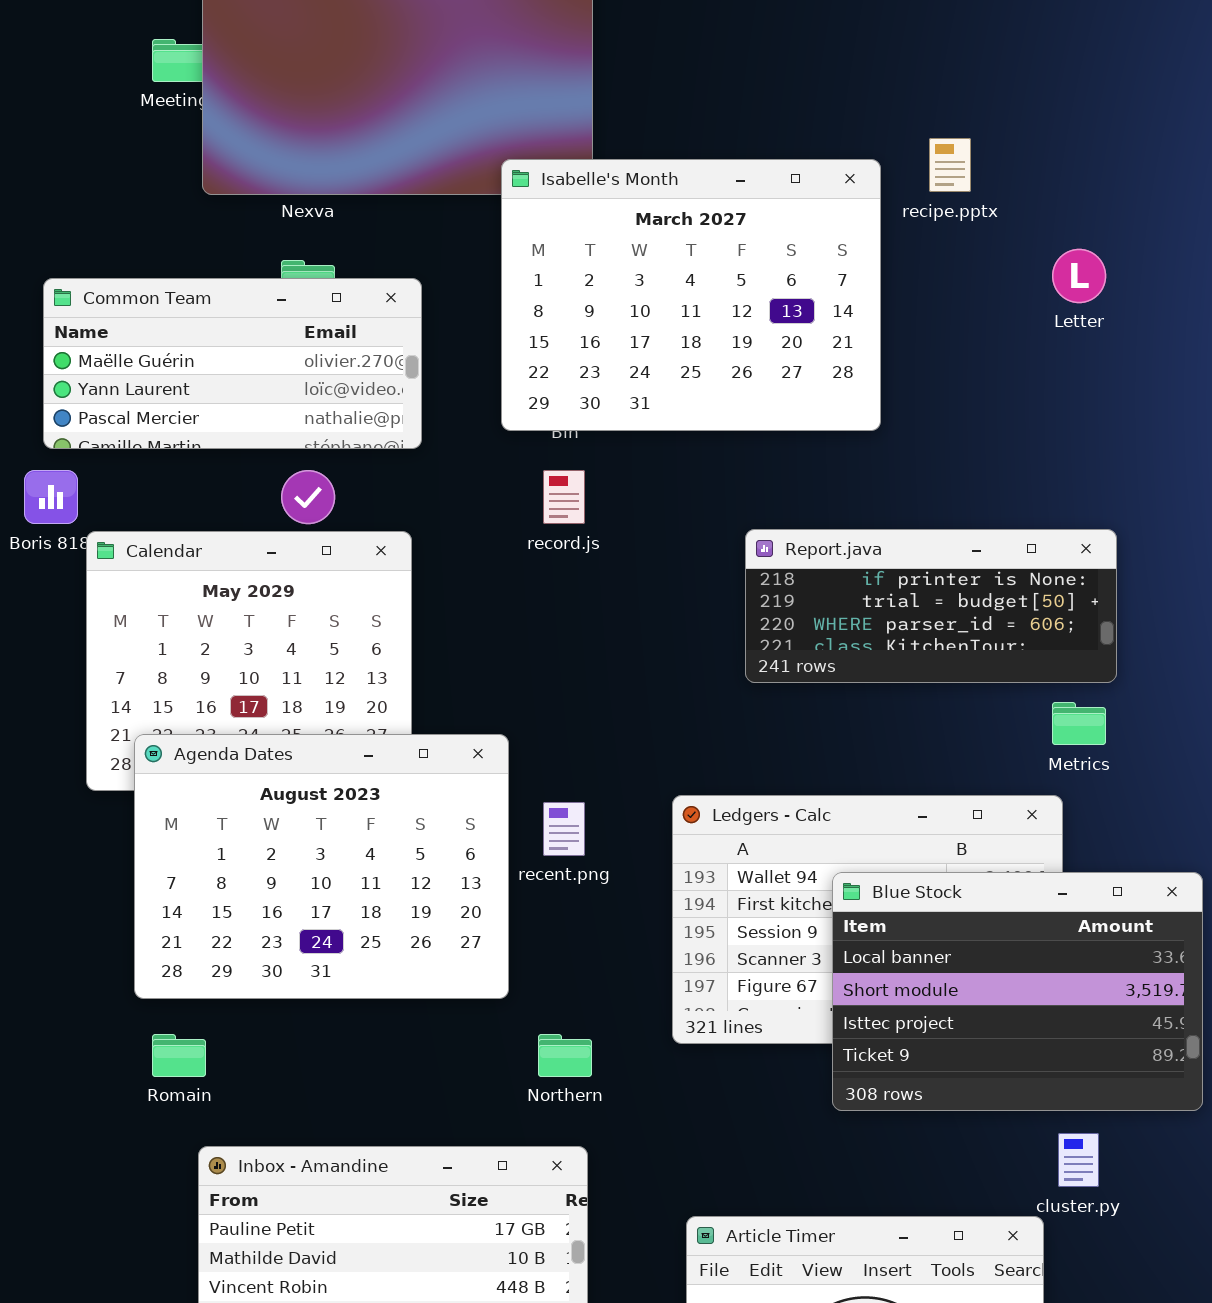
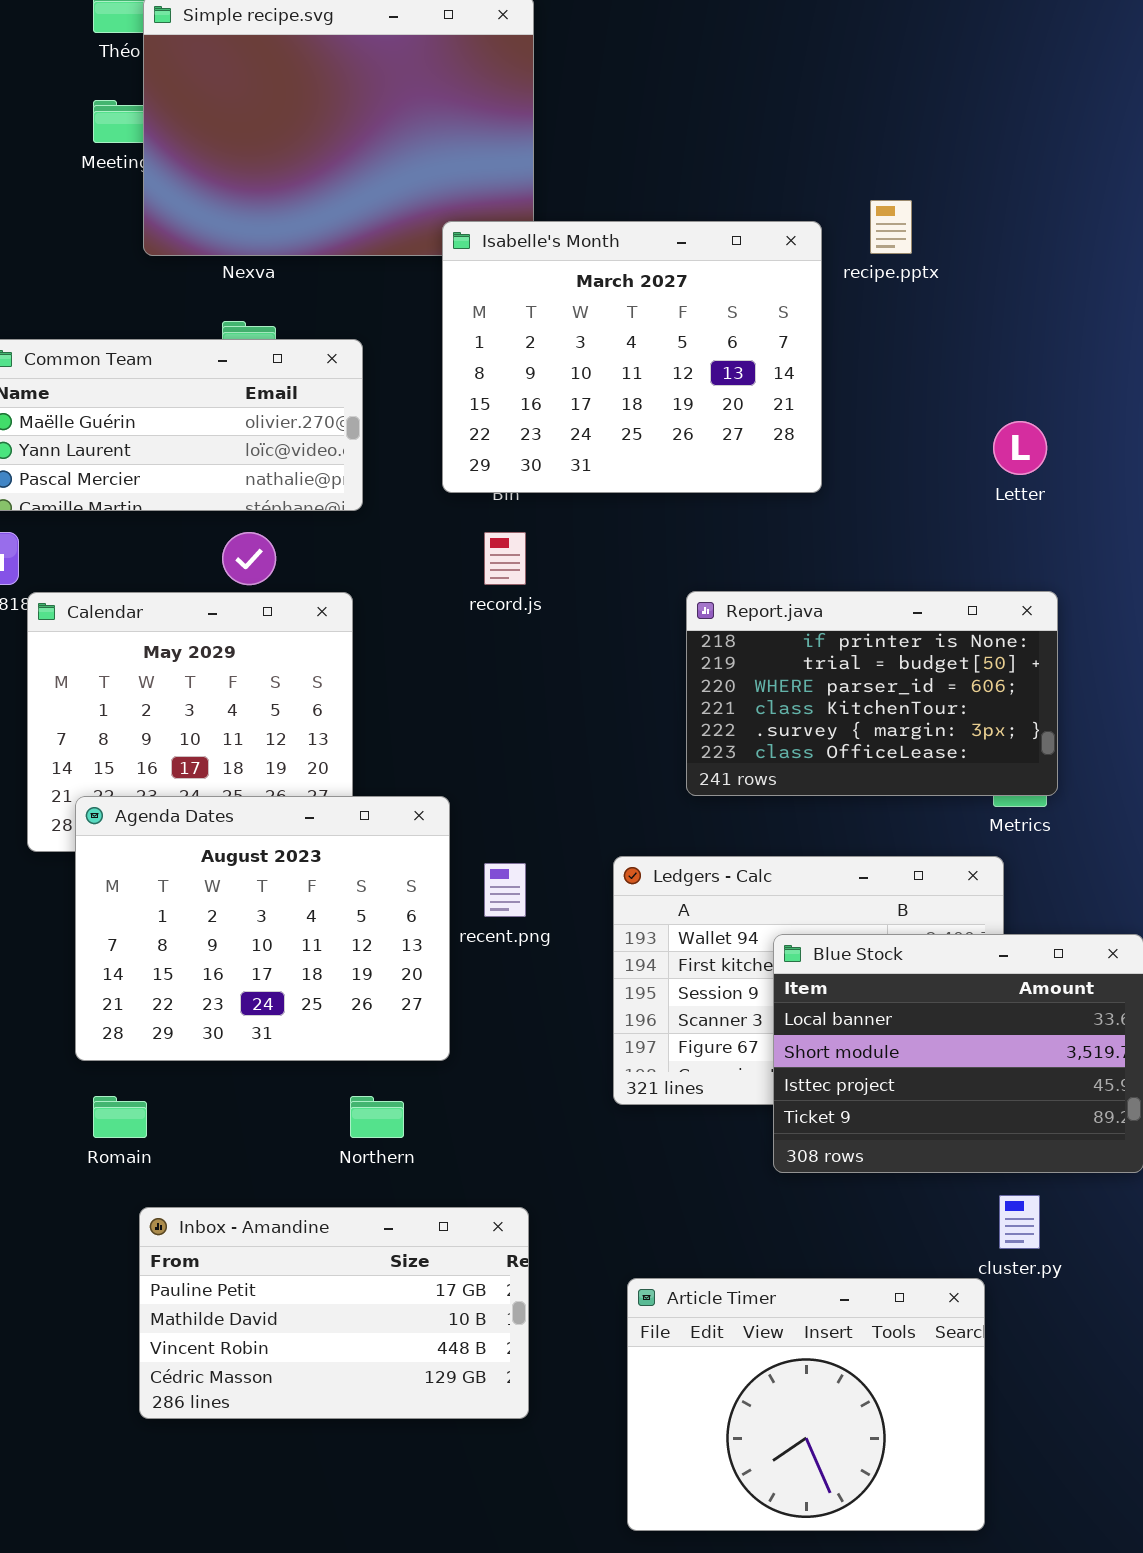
Letter: [1052,249,1106,303] -> [993,421,1047,475], moved
Report.java: [745,529,1117,683] -> [686,591,1058,796], resized
Northern: [538,1034,592,1077] -> [350,1096,404,1138], moved

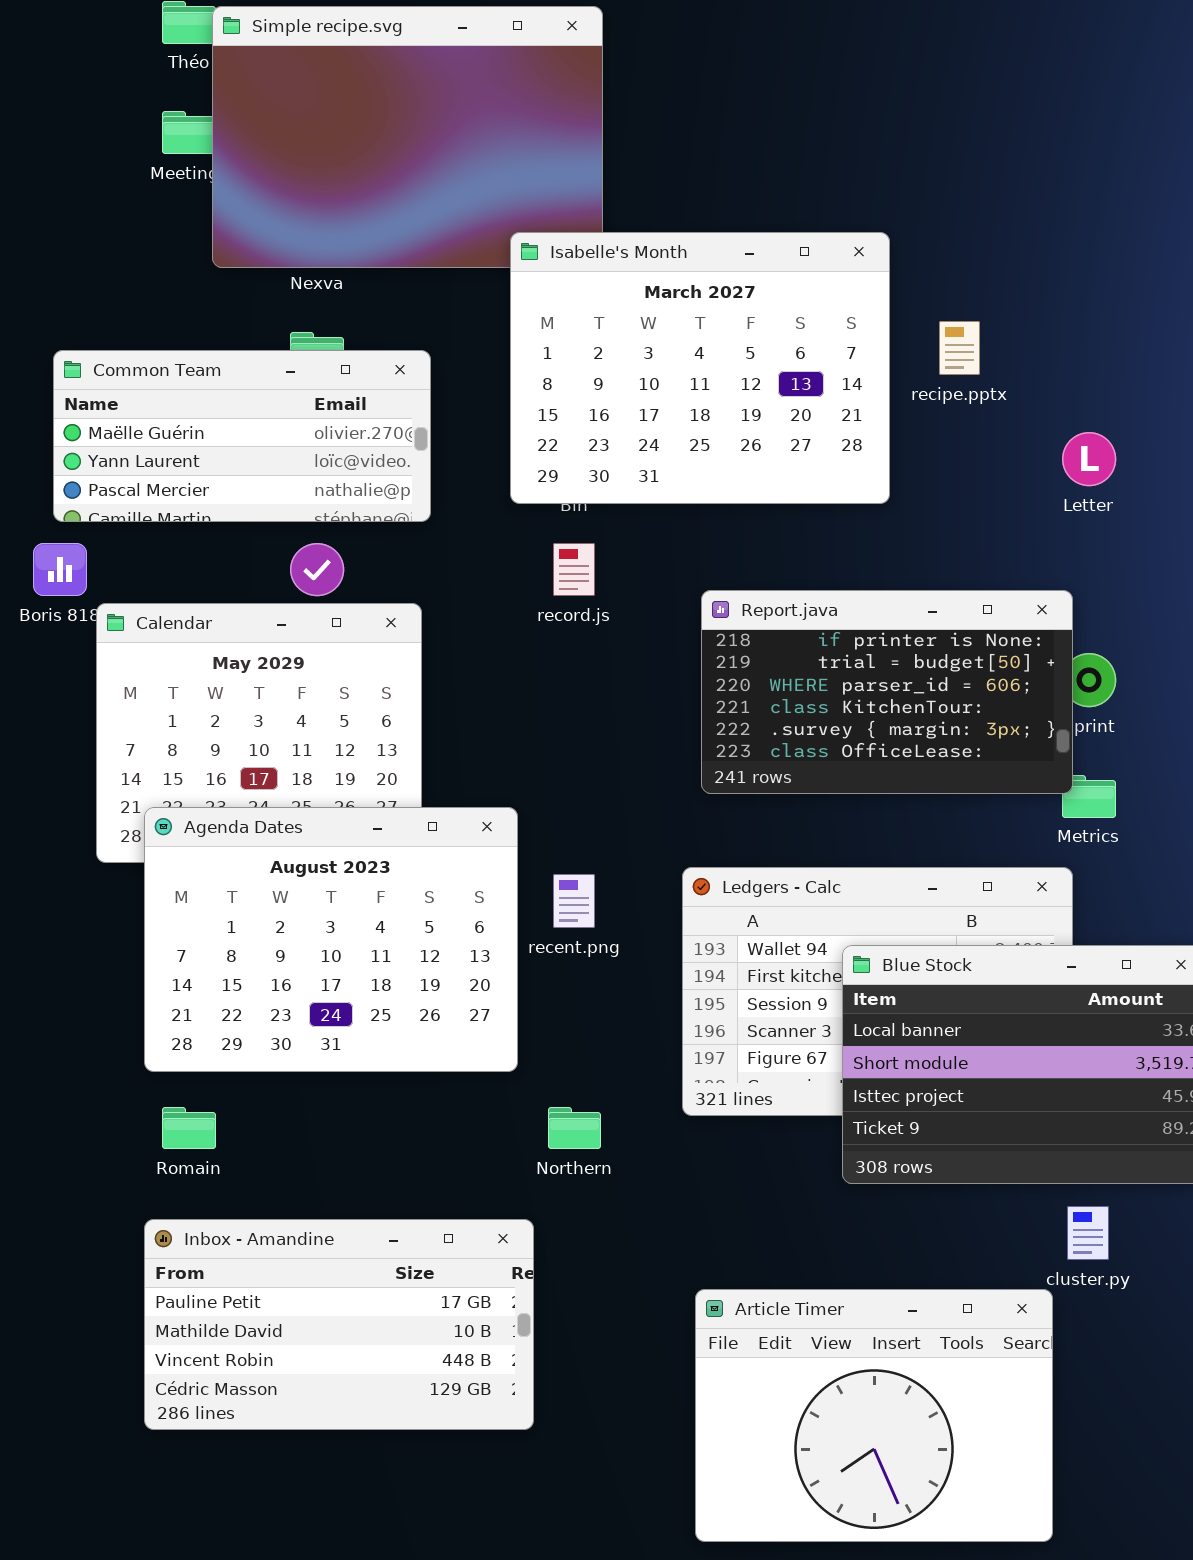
recipe.pptx: [870,200,912,254] -> [939,321,980,375], moved
Report.java: [686,591,1058,796] -> [701,590,1073,794], moved
Northern: [350,1096,404,1138] -> [548,1107,601,1149], moved
Inbox - Amandine: [139,1207,529,1419] -> [144,1219,534,1430], moved

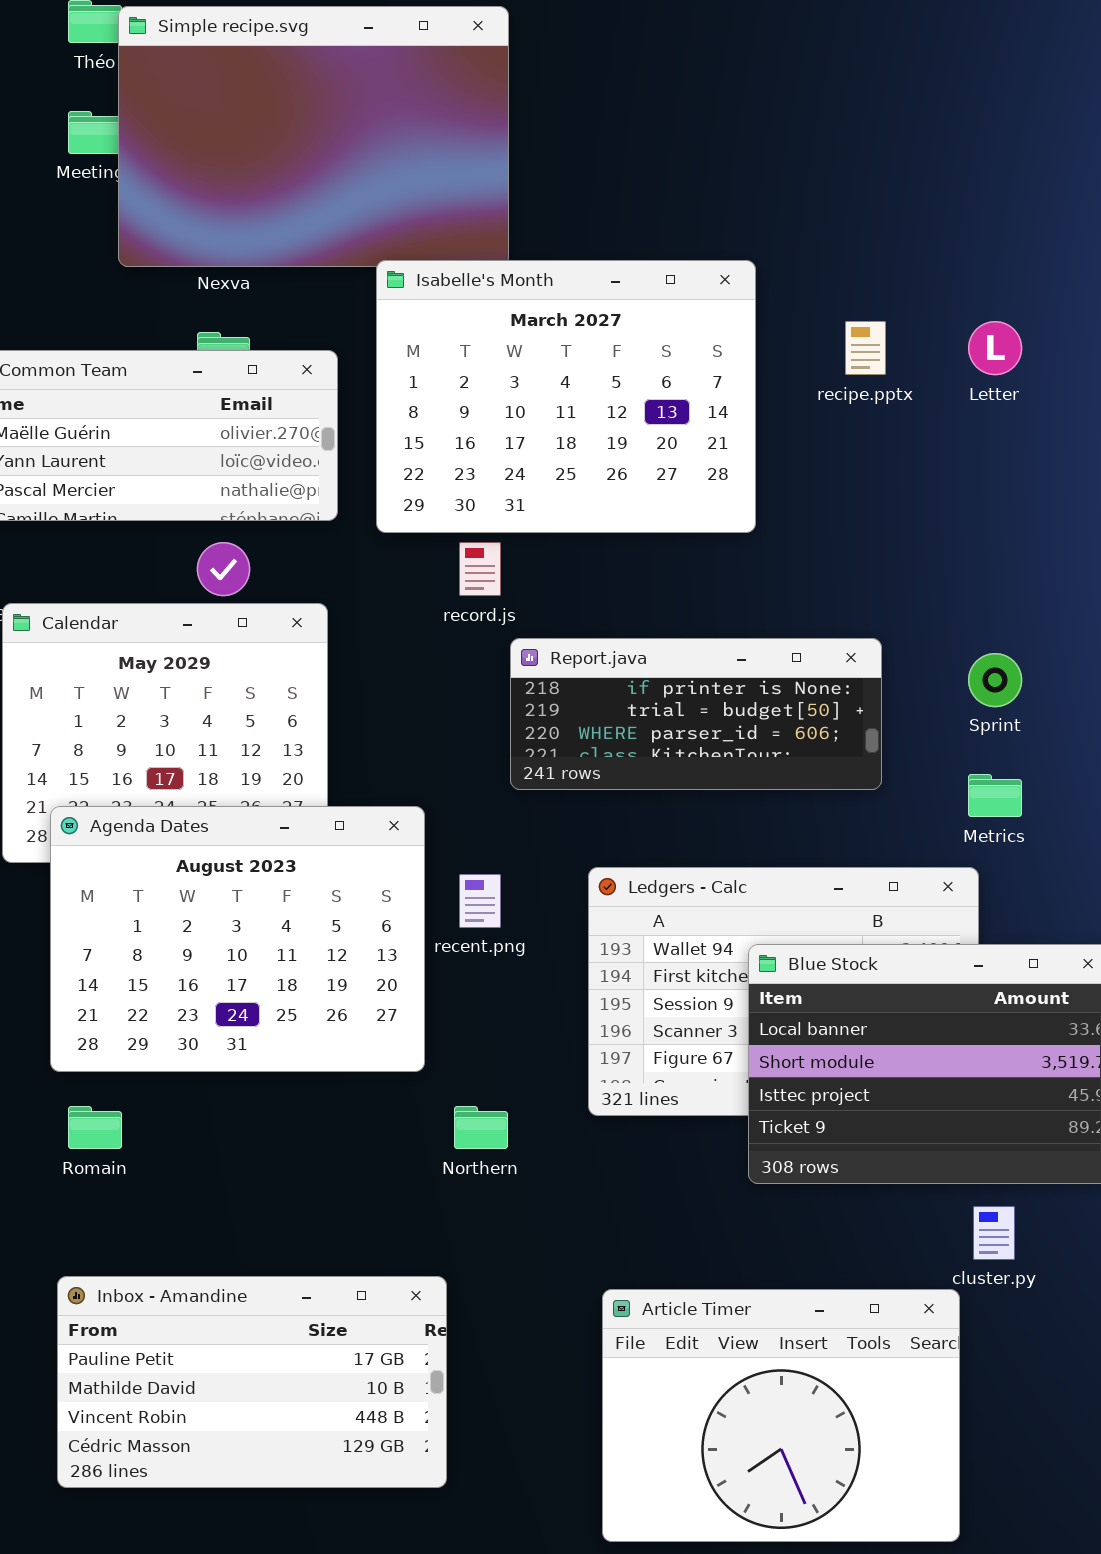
Isabelle's Month: [510,232,890,504] -> [376,260,756,533], moved
Letter: [1062,432,1116,486] -> [968,321,1022,375], moved
Report.java: [701,590,1073,794] -> [510,638,882,790], moved, resized
Inbox - Amandine: [144,1219,534,1430] -> [57,1276,447,1488], moved

